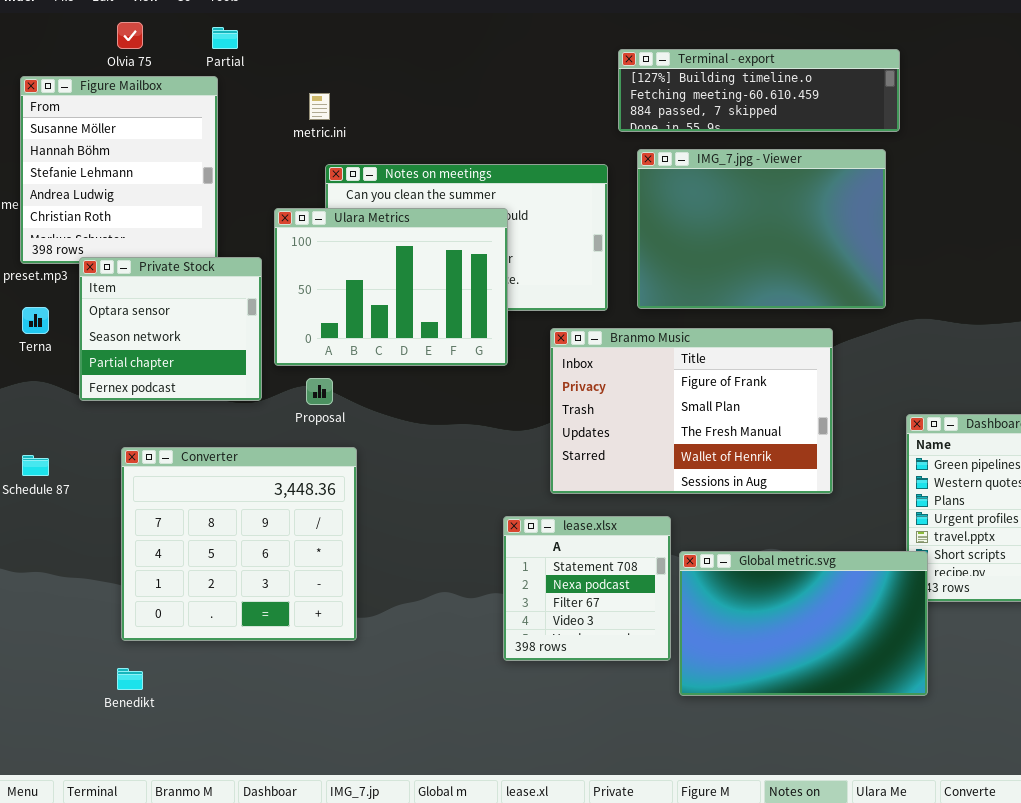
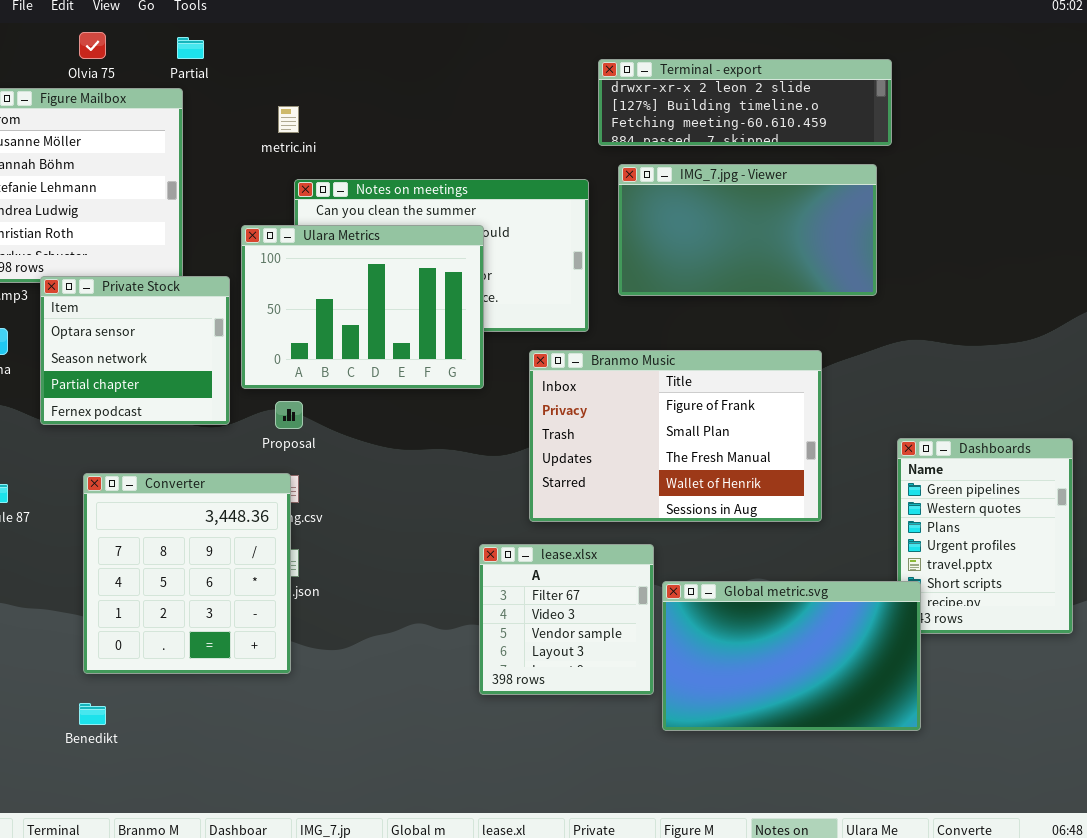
Terminal - export: [618,49,900,132] -> [598,59,892,146], scrolled up 1 row
IMG_7.jpg - Viewer: [637,149,886,309] -> [618,164,877,296], resized
Converter: [121,447,357,641] -> [83,473,291,674], resized
lease.xlsx: [503,516,671,661] -> [479,544,654,695], scrolled down 2 rows

